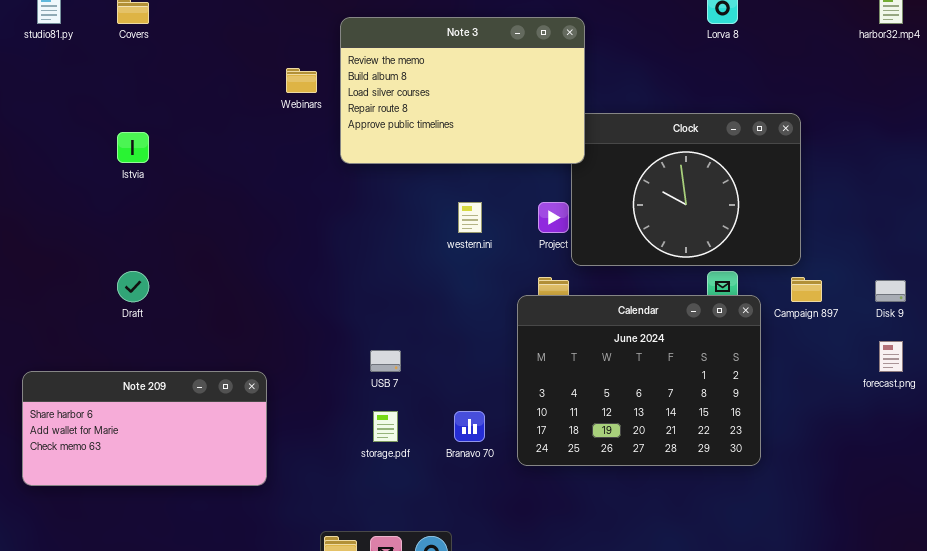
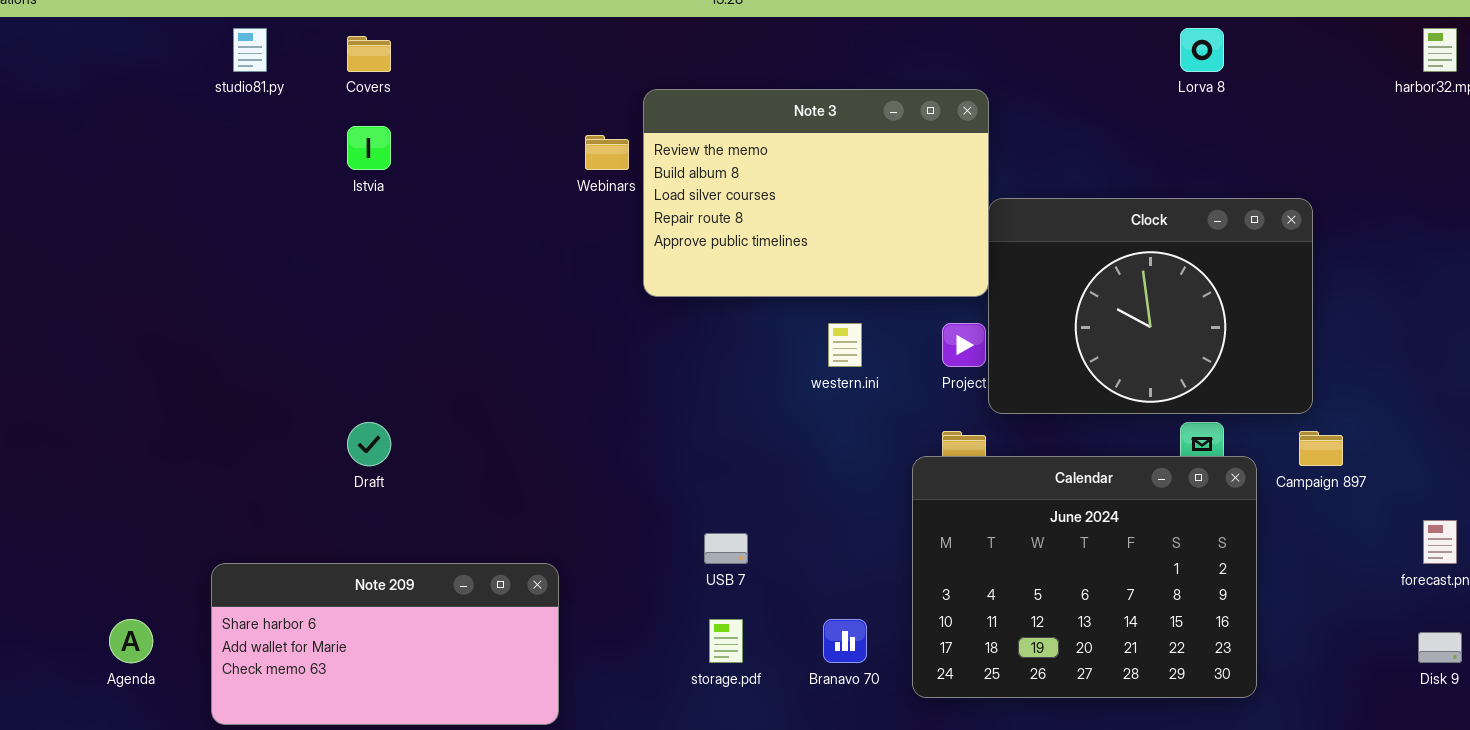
Note 3: [340,17,585,164] -> [643,89,989,297], moved
Istvia: [117,132,149,163] -> [347,126,391,170], moved
Disk 9: [875,280,906,302] -> [1418,632,1462,663], moved

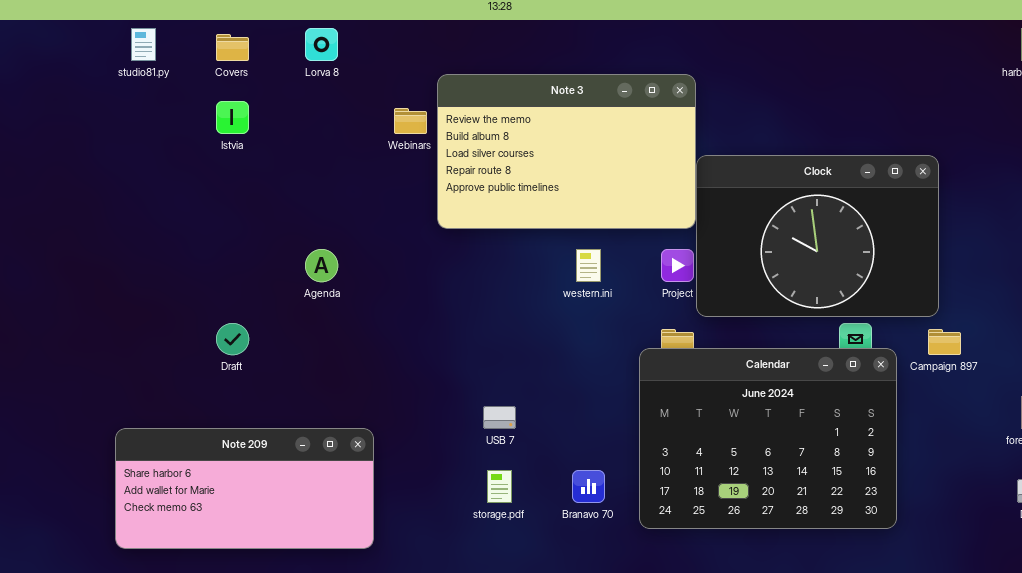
Lorva 8: [1180,28,1224,72] -> [305,28,338,61], moved
Agenda: [109,619,153,663] -> [305,249,338,282], moved

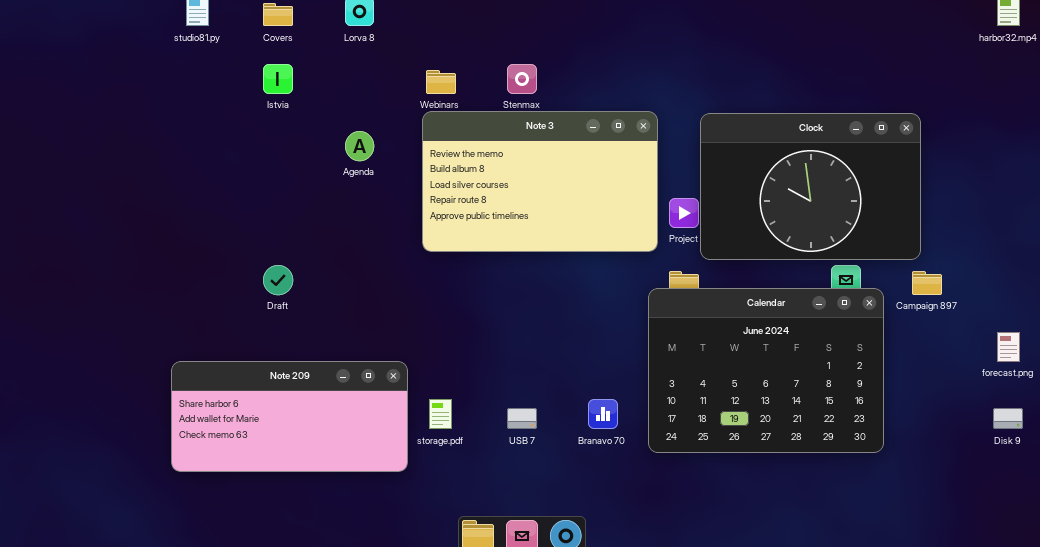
Note 3: [437,74,696,229] -> [422,111,658,252], moved
Agenda: [305,249,338,282] -> [345,131,374,161], moved
USB 7: [483,406,516,429] -> [507,408,537,429], moved
storage.pdf: [487,470,512,503] -> [429,399,452,429], moved

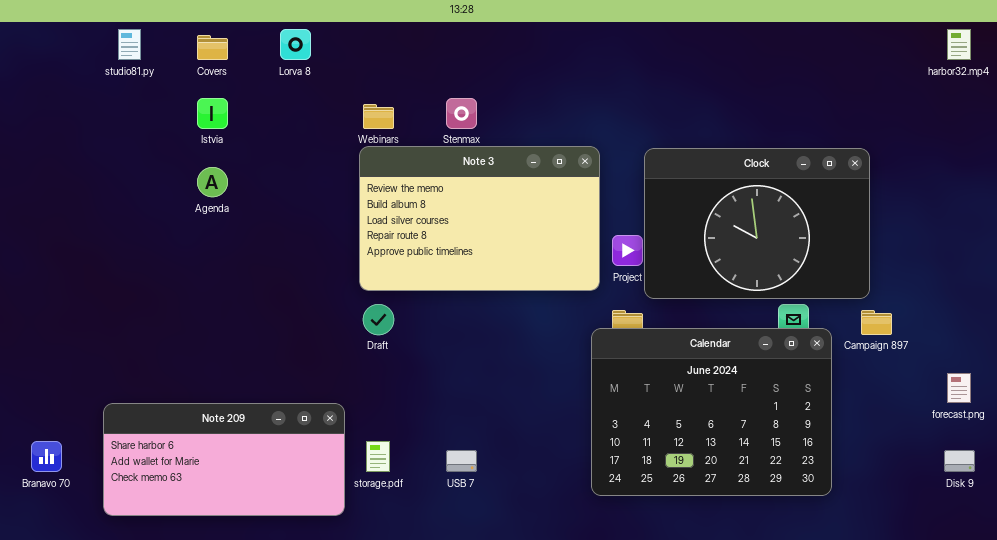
Agenda: [345,131,374,161] -> [197,167,228,197], moved
Draft: [263,265,293,295] -> [363,304,394,335], moved
Branavo 70: [588,399,618,429] -> [31,441,62,472], moved

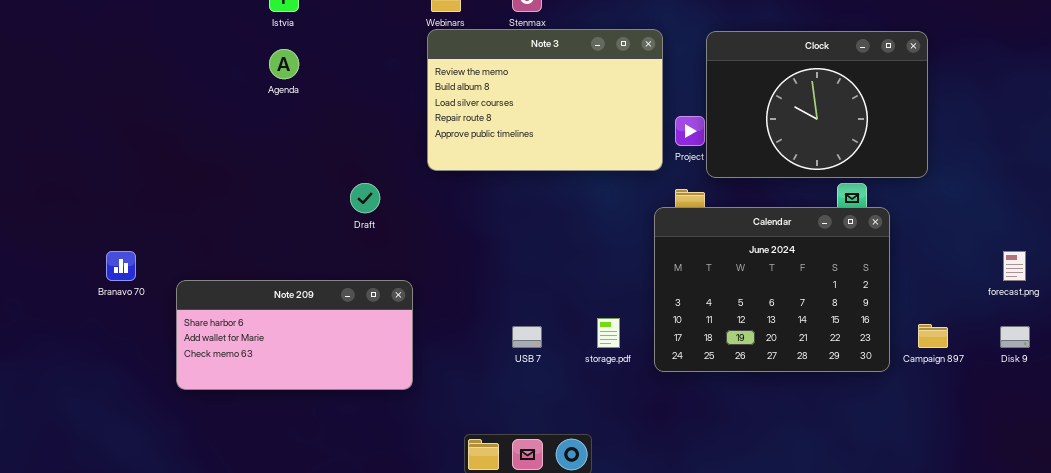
Draft: [363,304,394,335] -> [350,183,380,213], moved
Campaign 897: [861,310,892,335] -> [918,324,948,348], moved
Branavo 70: [31,441,62,472] -> [106,251,136,281], moved
storage.pdf: [366,441,390,472] -> [597,318,620,348], moved

